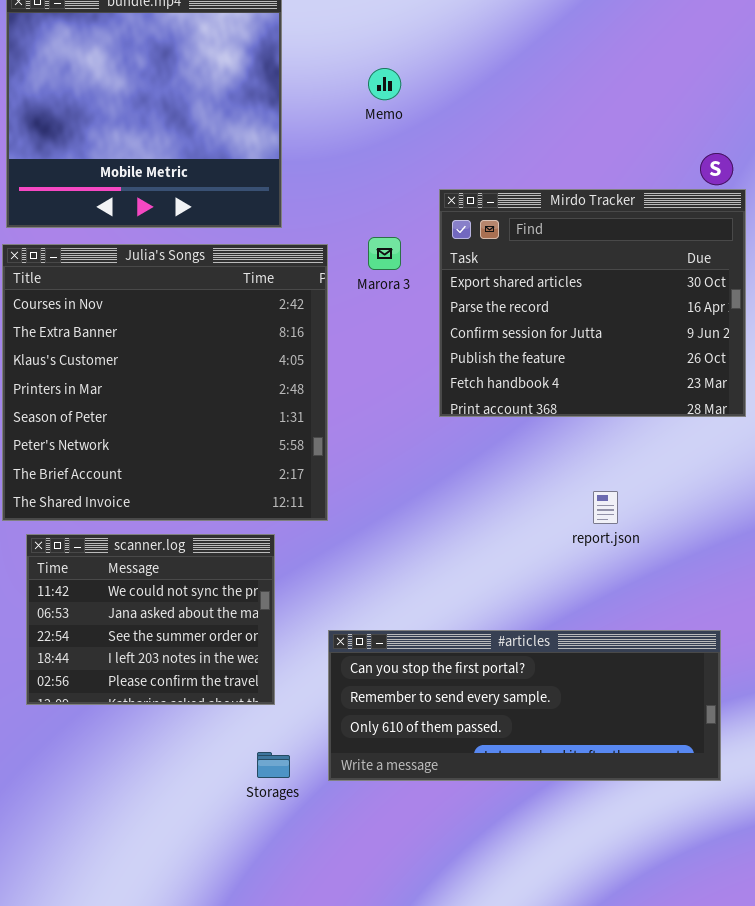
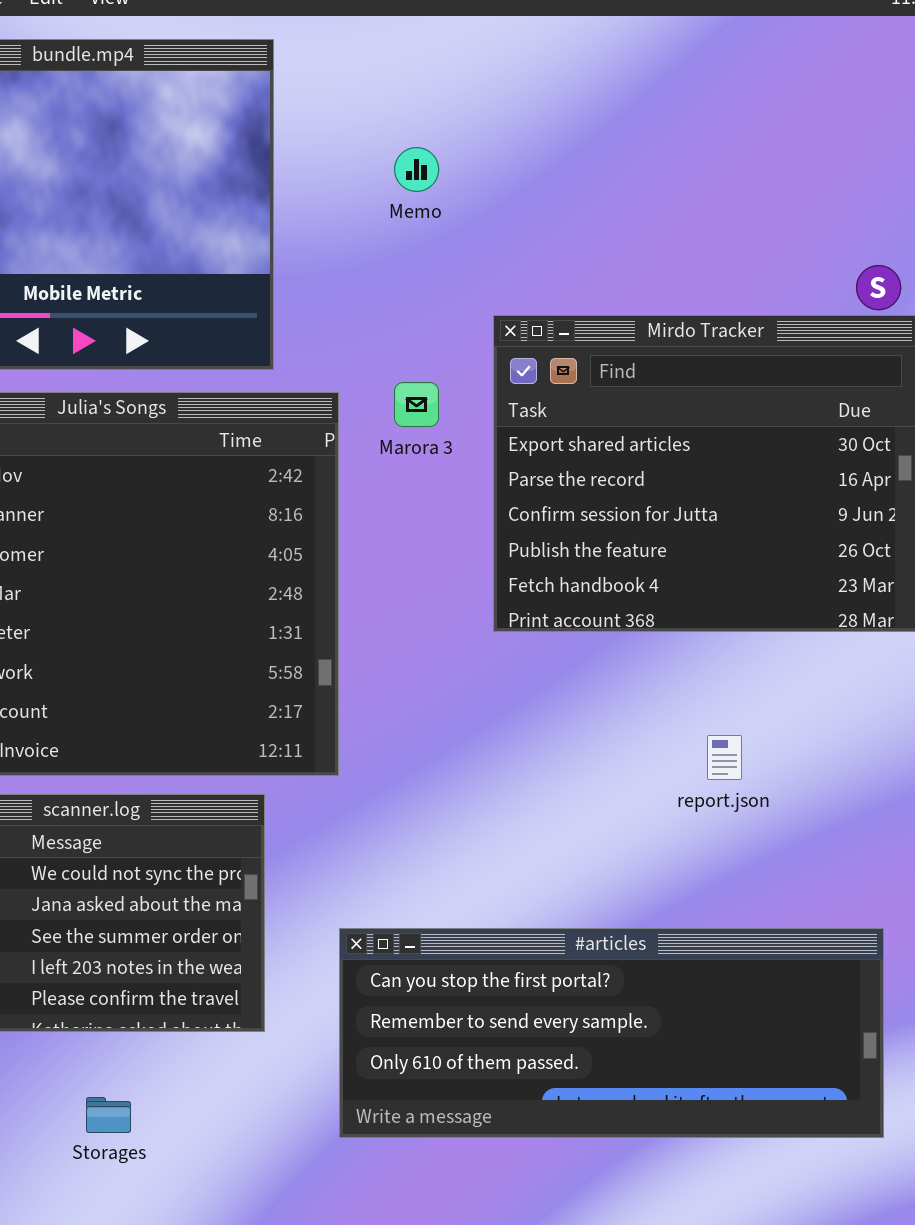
Storages: [257,752,290,778] -> [86,1097,131,1133], moved

